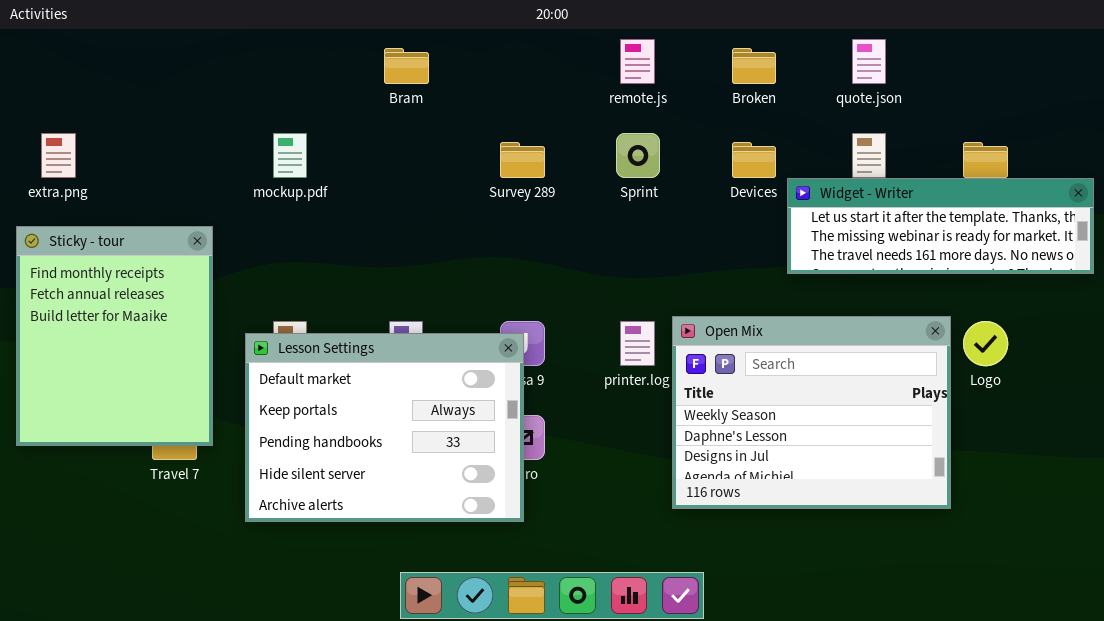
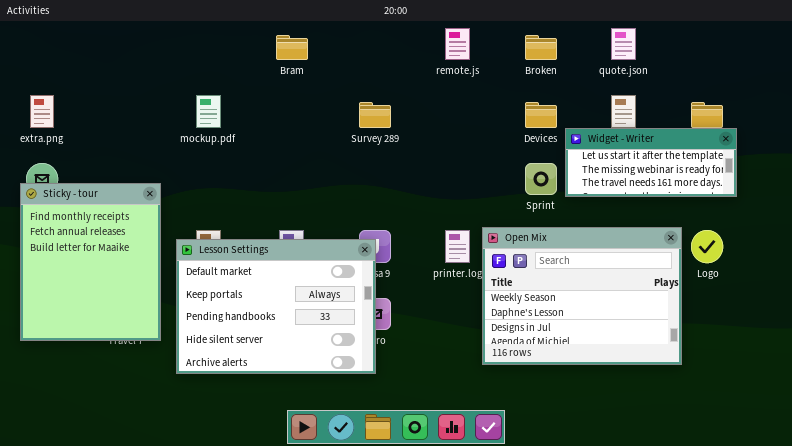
Sprint: [616,133,660,178] -> [525,163,557,195], moved
Widget - Writer: [787,178,1094,274] -> [565,128,737,197], resized
Sticky - tour: [16,226,213,446] -> [20,183,161,341], moved

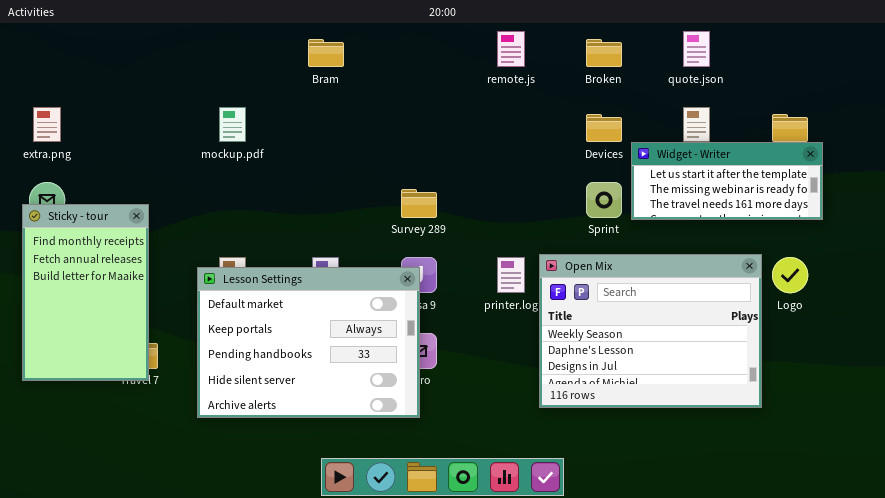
Survey 289: [359,102,391,128] -> [401,189,437,218], moved
Sticky - tour: [20,183,161,341] -> [22,204,149,381], resized

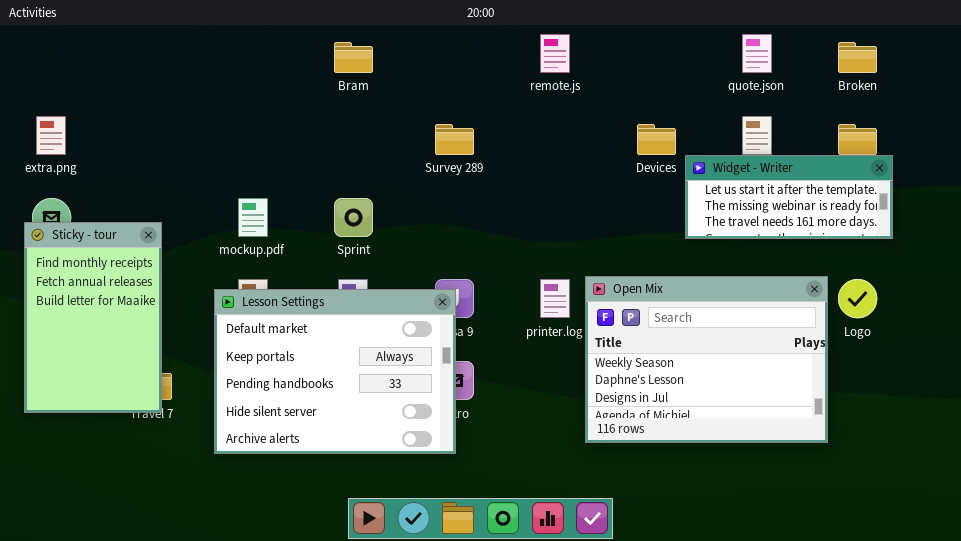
Broken: [586,39,622,67] -> [838,42,877,73], moved
mockup.pdf: [219,107,246,142] -> [238,198,268,237], moved
Sprint: [586,182,622,218] -> [334,198,373,237], moved
Survey 289: [401,189,437,218] -> [435,124,474,155], moved

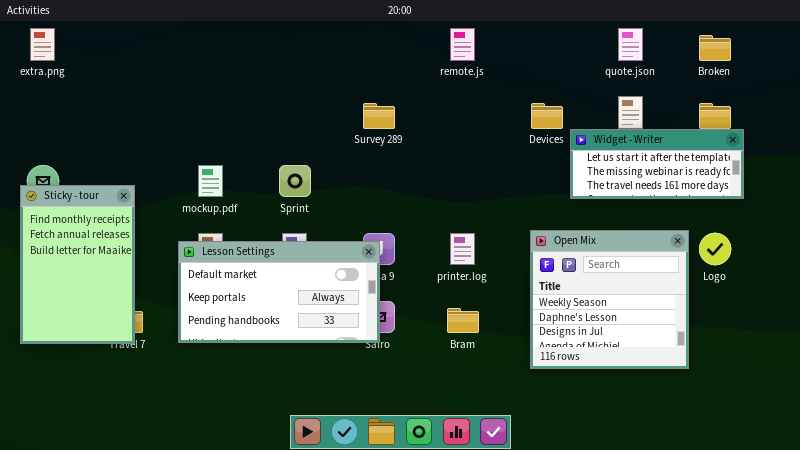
Bram: [334,42,373,73] -> [447,308,479,333], moved
extra.png: [36,116,66,155] -> [30,28,55,61], moved
Open Mix: [585,276,828,443] -> [530,230,689,369], resized
Lesson Settings: [214,289,456,454] -> [178,241,380,343], resized

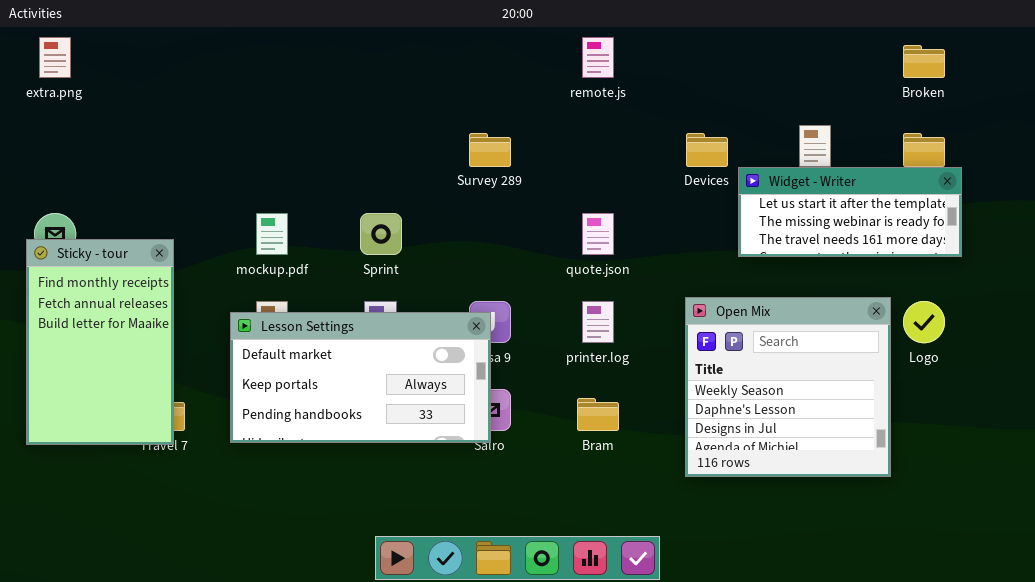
quote.json: [618,28,643,61] -> [582,213,614,255], moved

